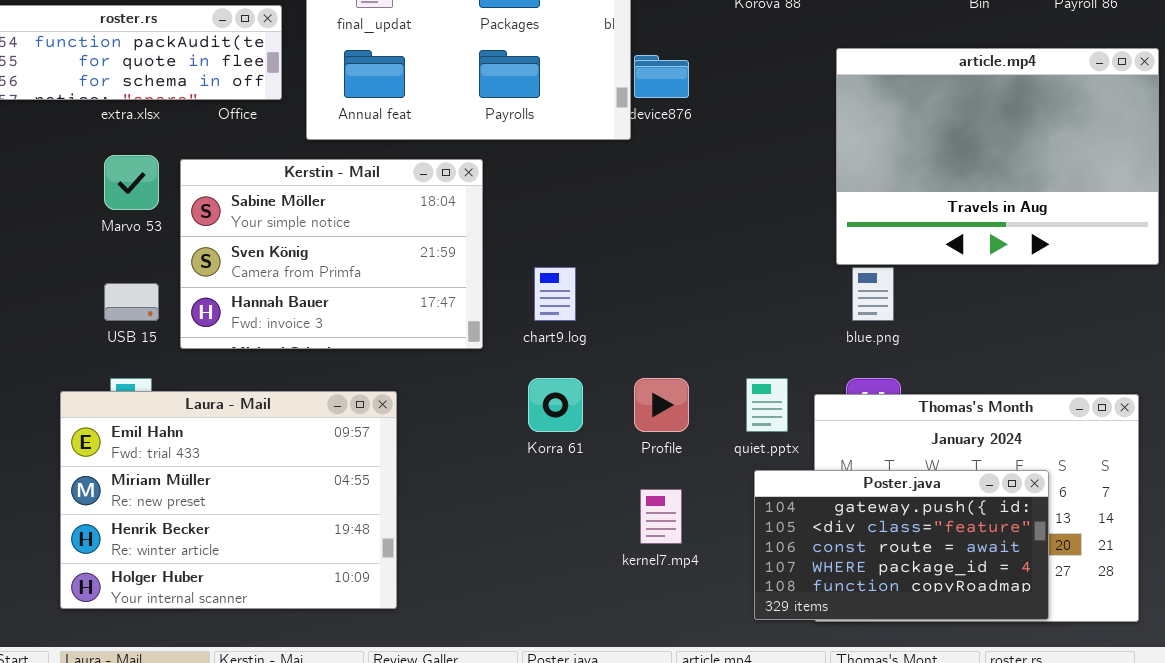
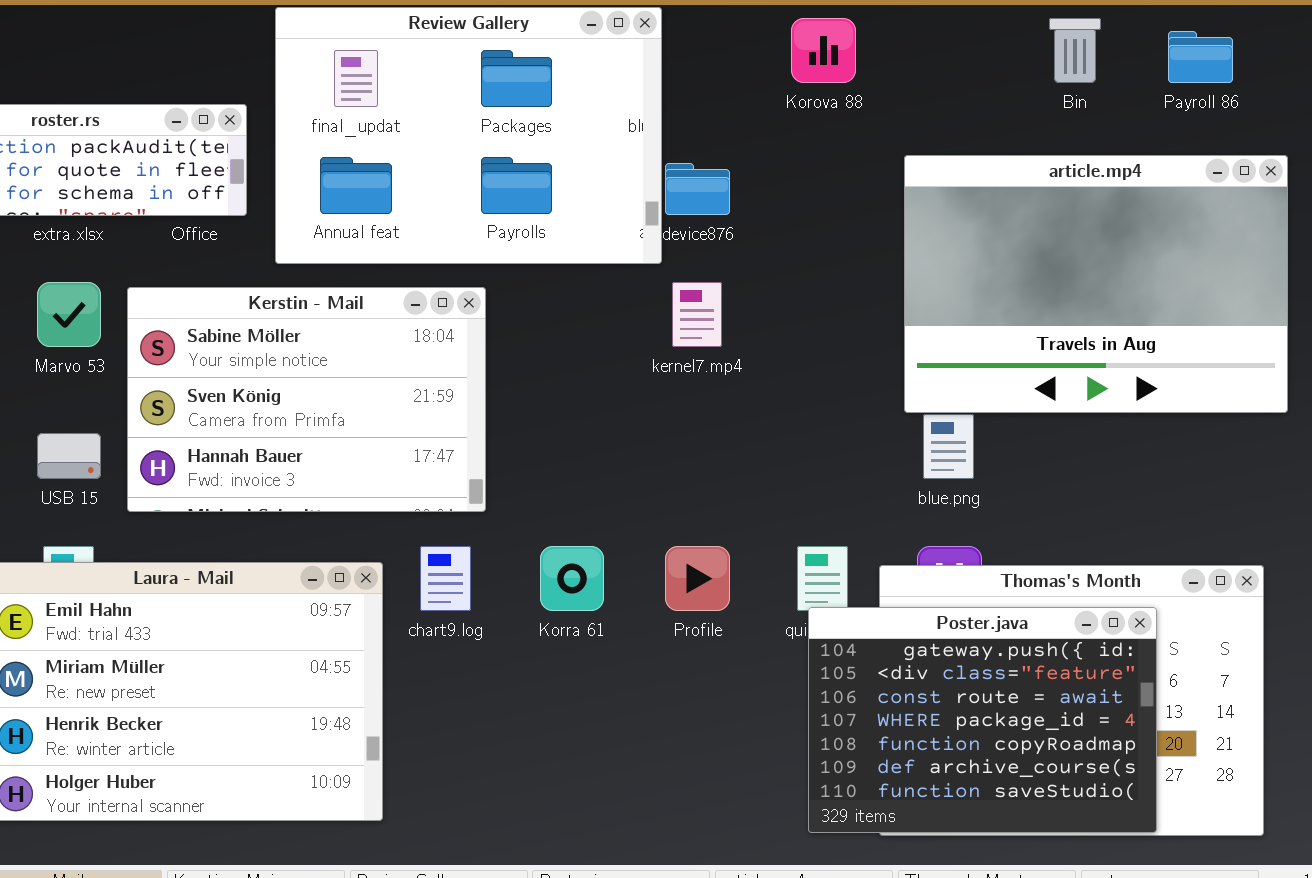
chart9.log: [534,267,576,321] -> [420,546,471,611], moved
Poster.java: [754,470,1049,620] -> [808,607,1157,833], resized
kernel7.mp4: [640,489,682,544] -> [672,282,722,347], moved

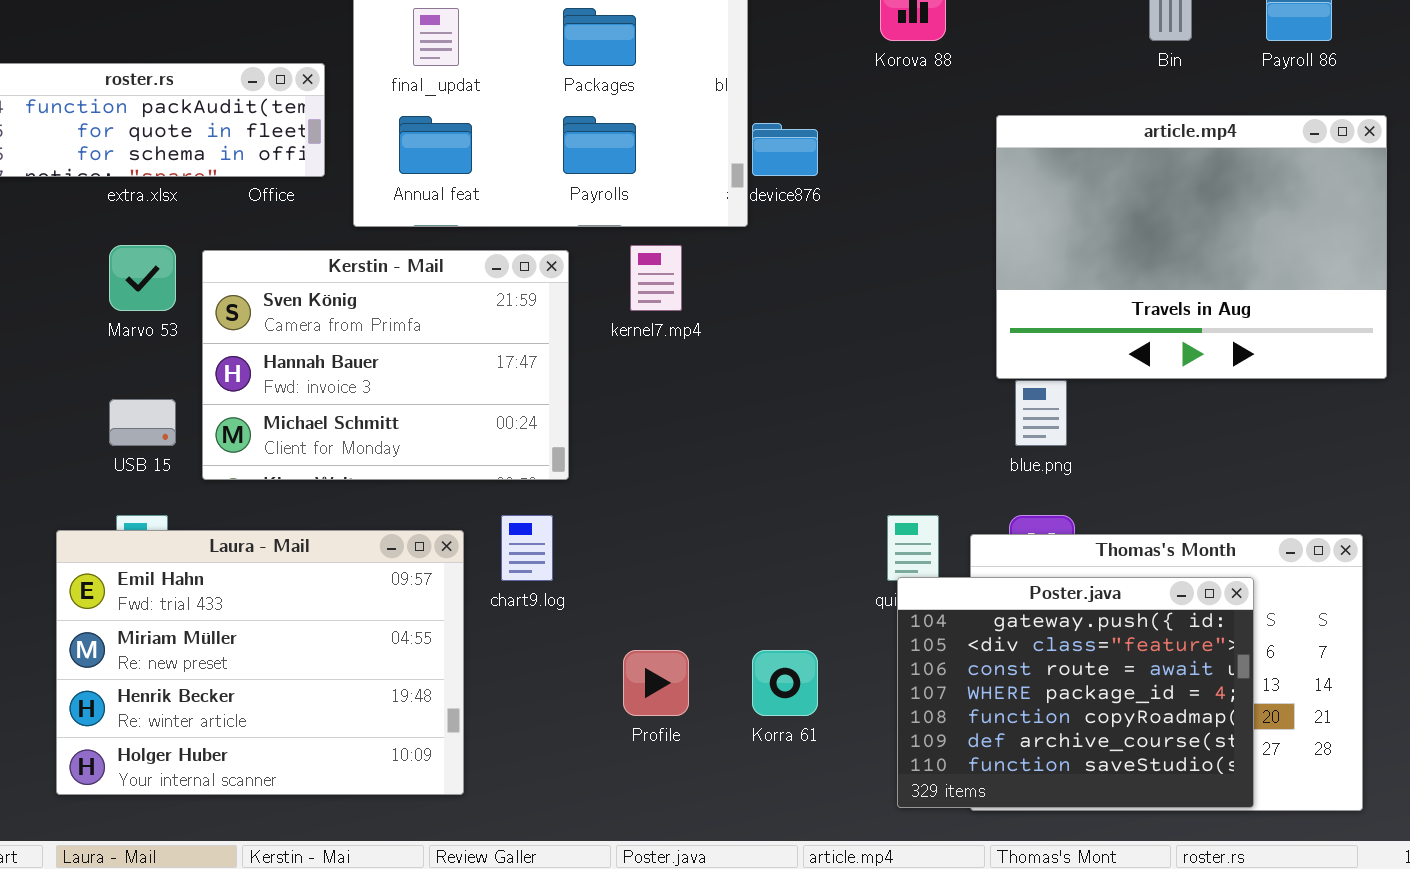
kernel7.mp4: [672,282,722,347] -> [630,245,682,311], moved
Kerstin - Mail: [127,287,486,512] -> [202,250,569,480], scrolled down 1 row
Korra 61: [540,546,604,611] -> [752,650,818,716], moved
Profile: [665,546,730,611] -> [623,650,689,716], moved

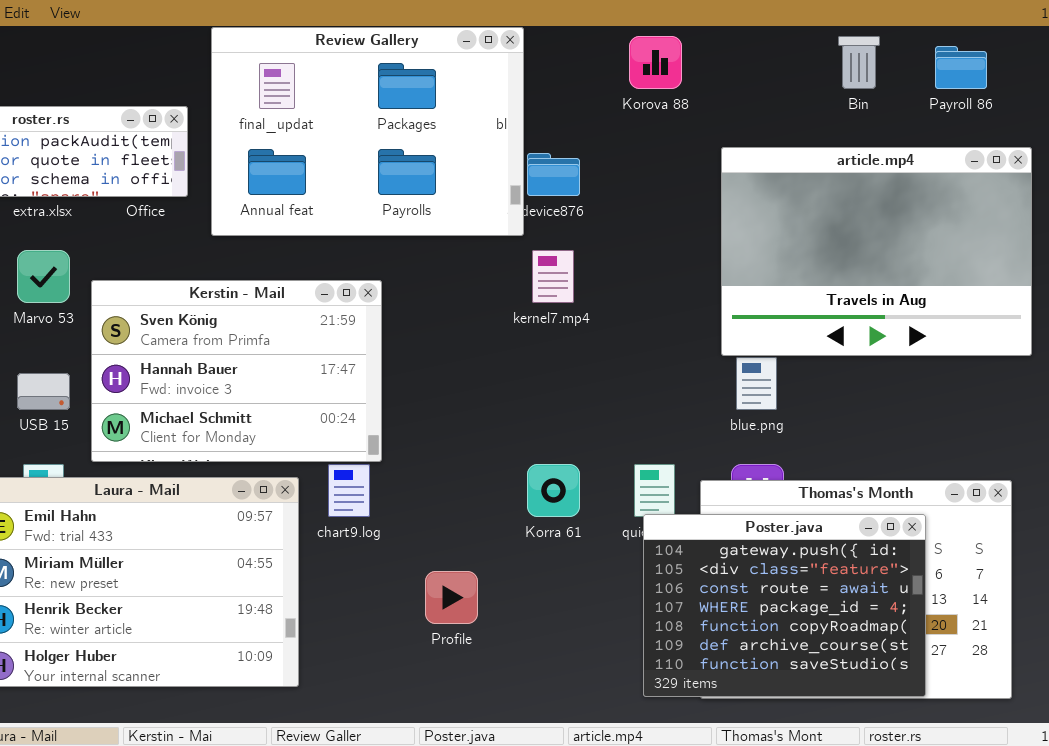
kernel7.mp4: [630,245,682,311] -> [532,250,574,303], moved
Kerstin - Mail: [202,250,569,480] -> [91,280,382,462], moved
Korra 61: [752,650,818,716] -> [527,464,580,517], moved

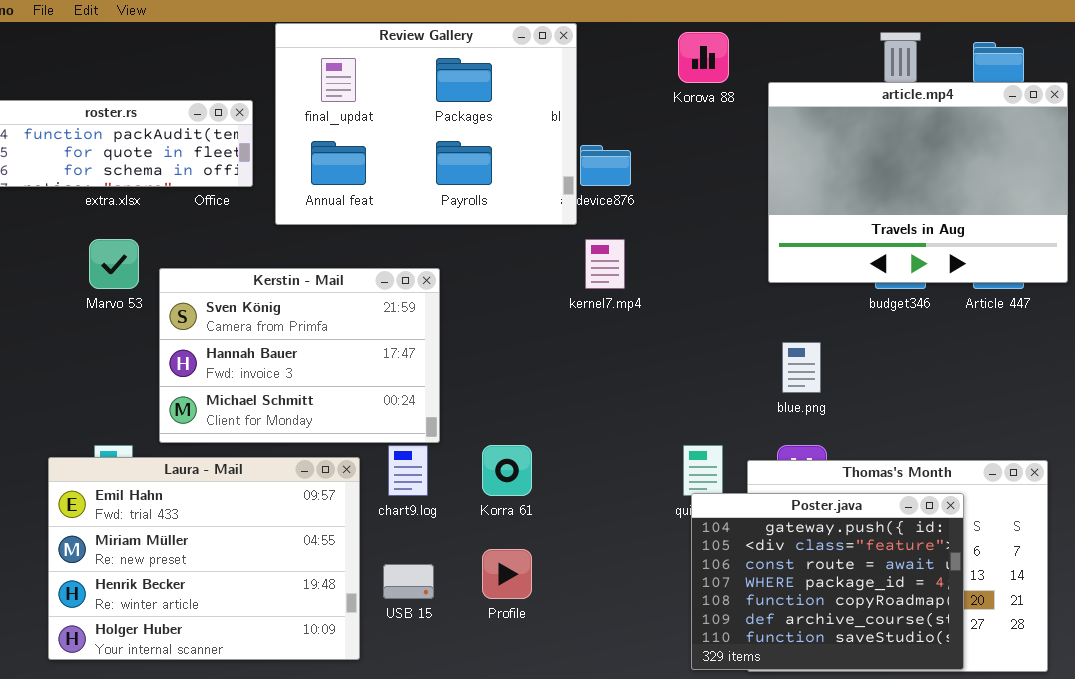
article.mp4: [721,147,1032,356] -> [768,82,1068,283], moved
USB 15: [17,373,70,410] -> [383,564,434,599], moved
Korra 61: [527,464,580,517] -> [482,445,532,496], moved

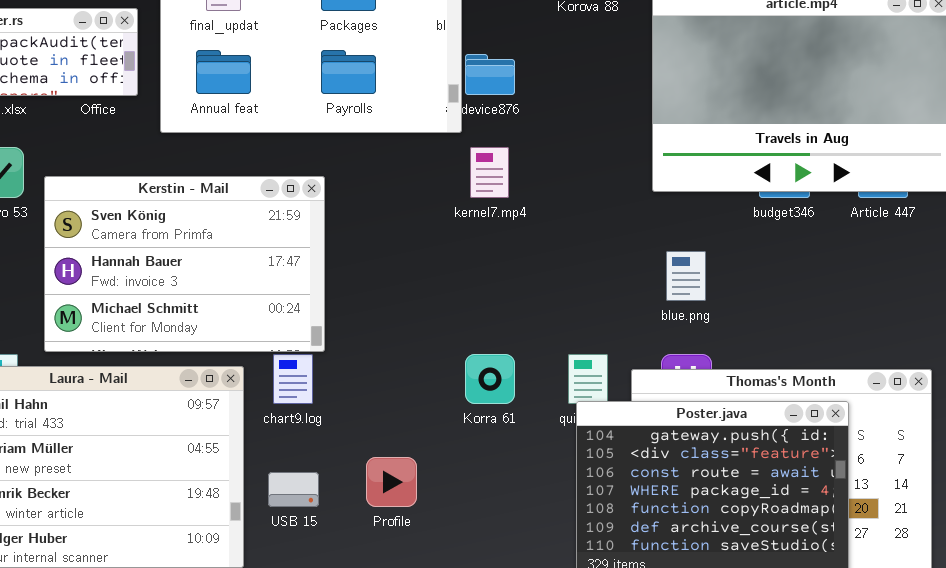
Korra 61: [482,445,532,496] -> [465,354,515,404], moved

